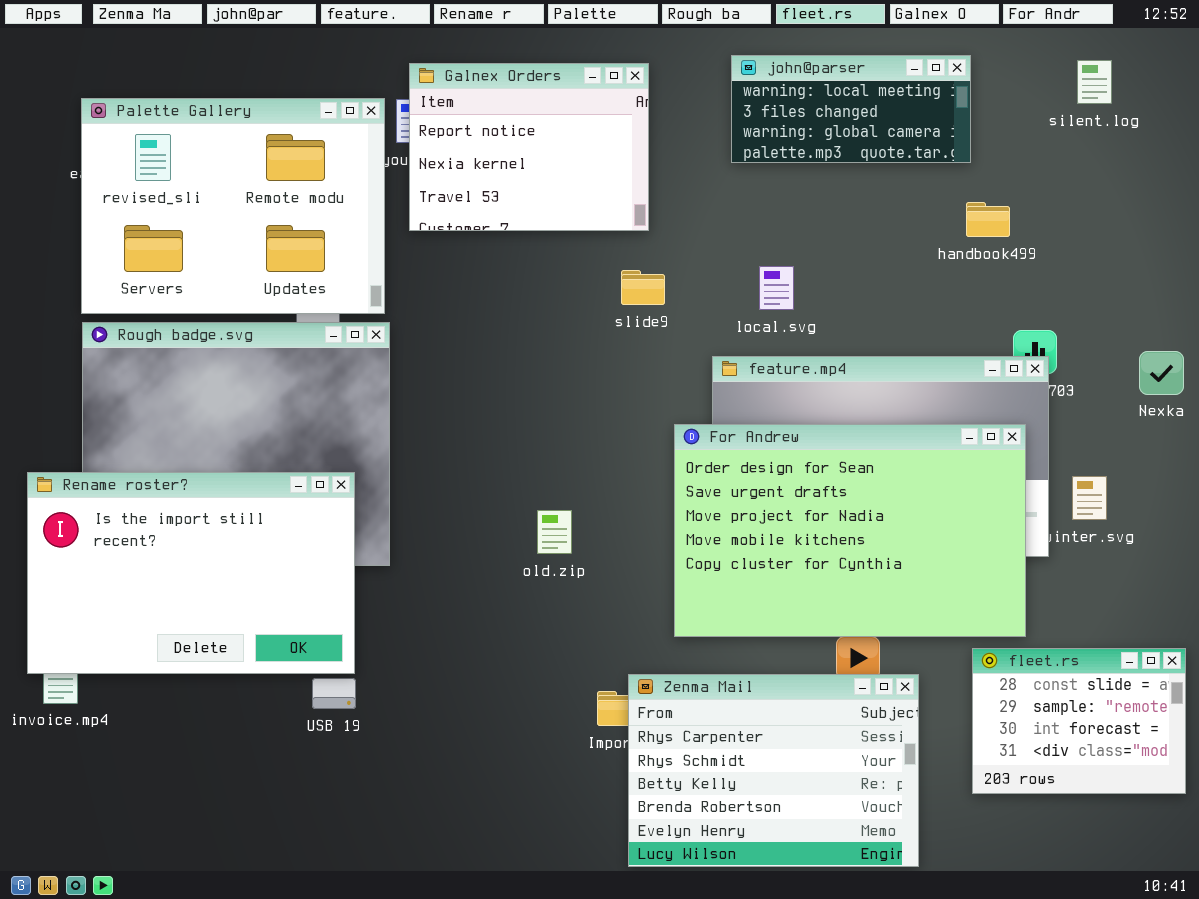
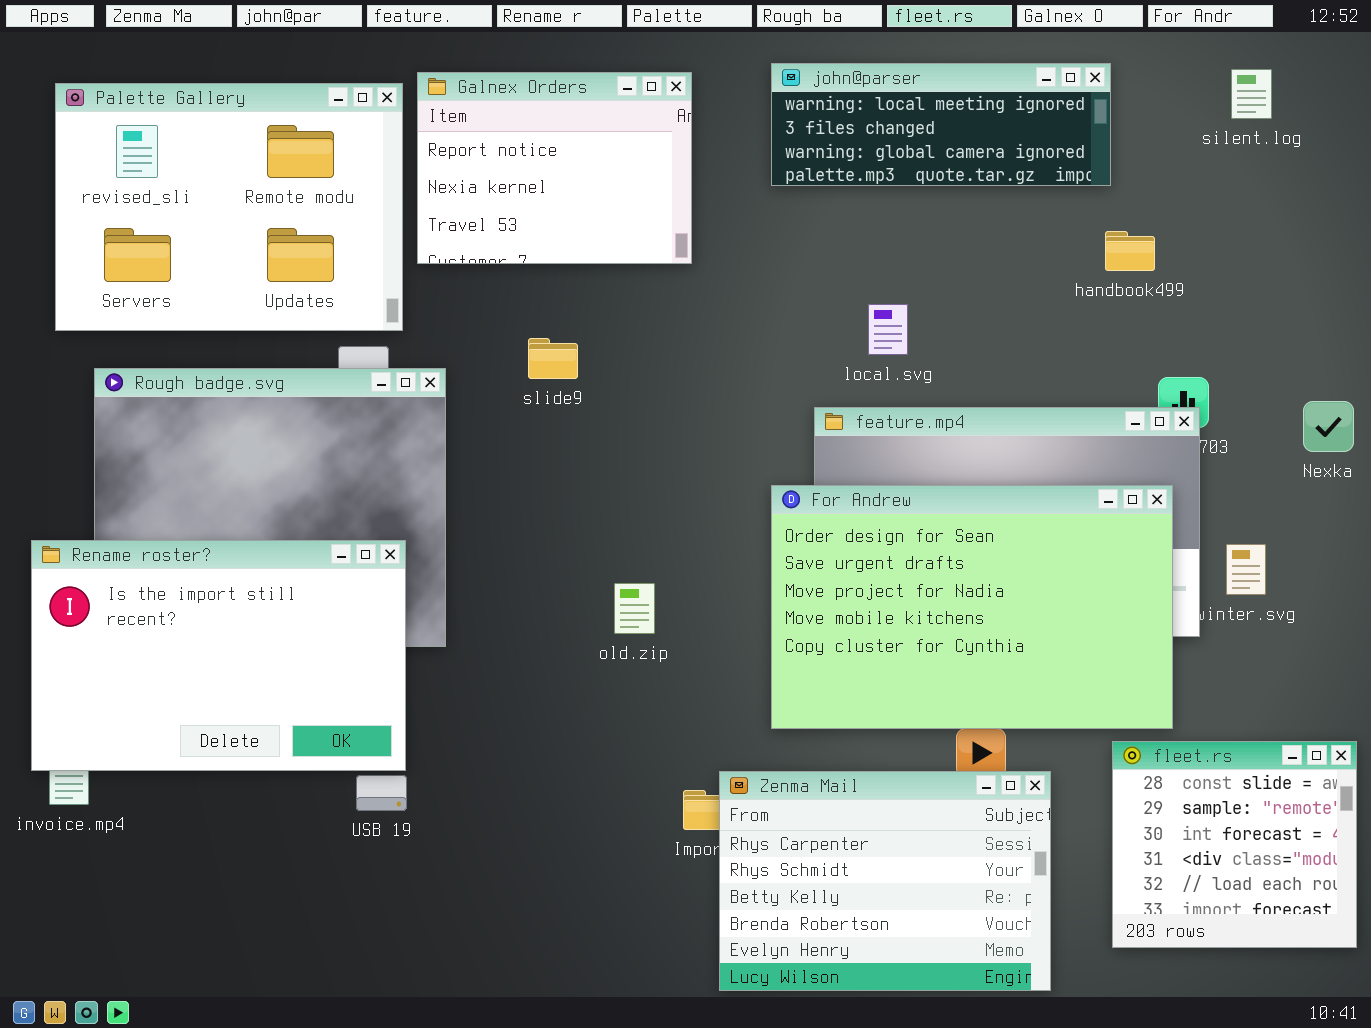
john@parser: [731,55,971,163] -> [771,63,1111,186], resized
Galnex Orders: [409,63,649,231] -> [417,72,692,264], moved
Palette Gallery: [81,98,385,314] -> [55,83,403,331], moved
slide9: [621,270,665,305] -> [528,338,578,379], moved
fleet.rs: [972,648,1186,794] -> [1112,741,1357,948], resized

